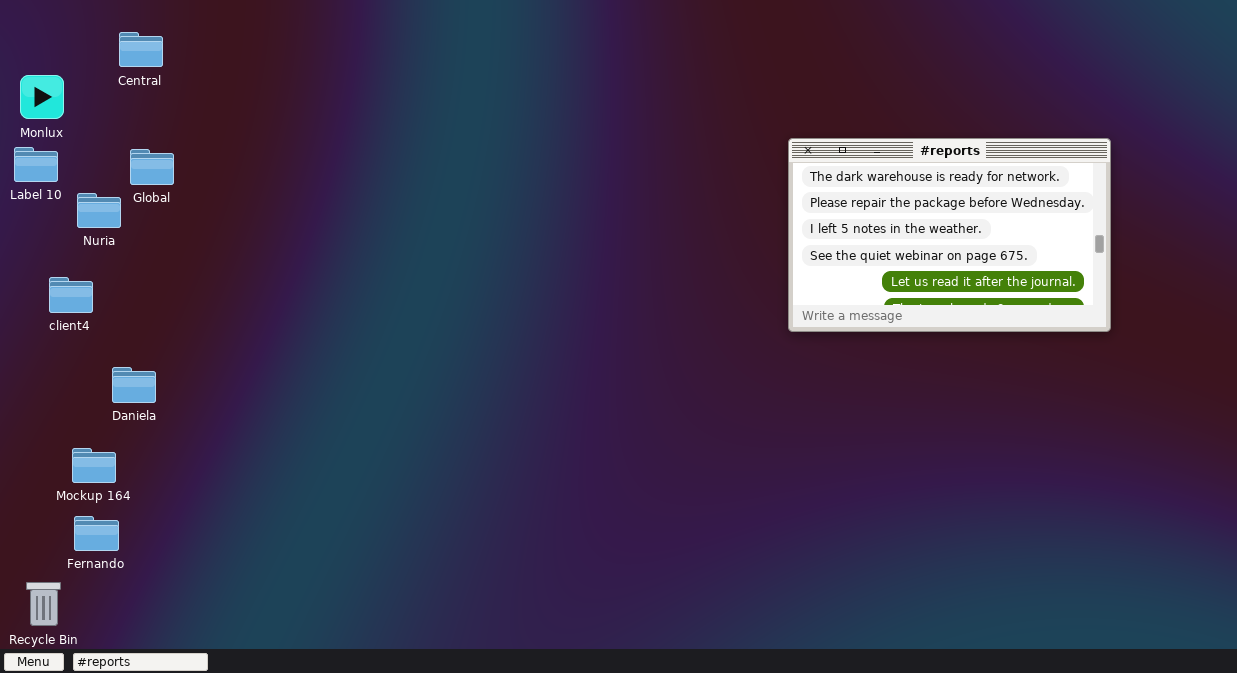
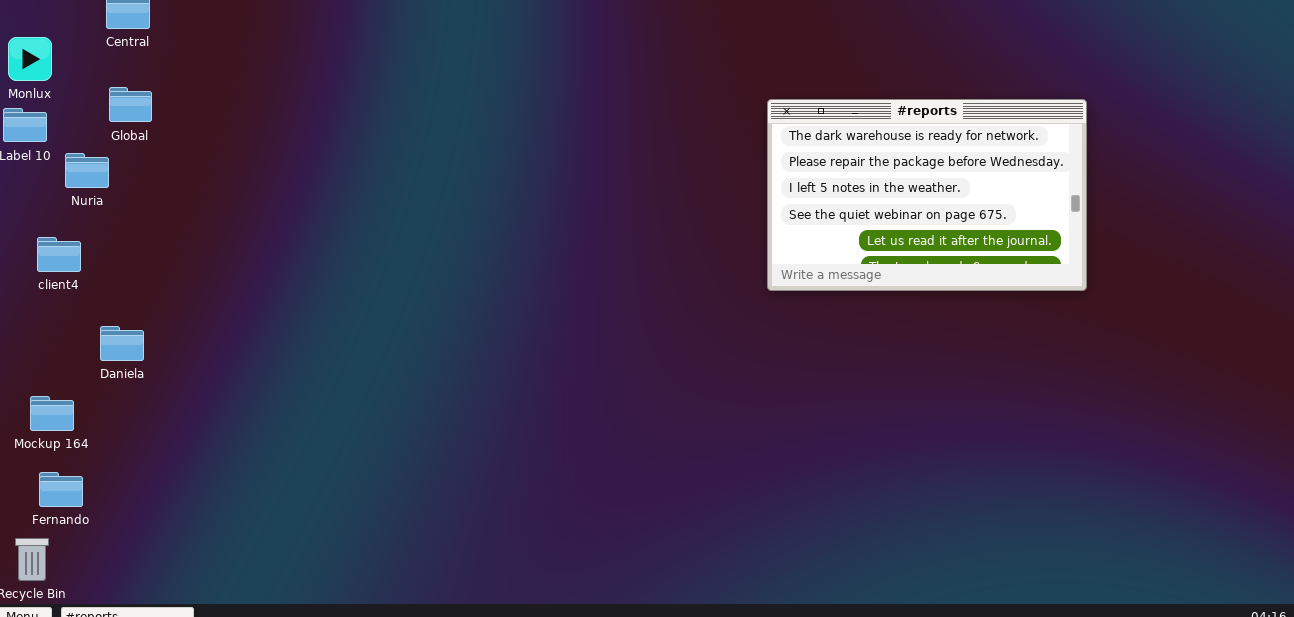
Global: [130,149,174,185] -> [109,87,152,122], moved
Mockup 164: [72,448,116,483] -> [30,396,74,431], moved
Fernando: [74,516,119,551] -> [39,472,83,507], moved

